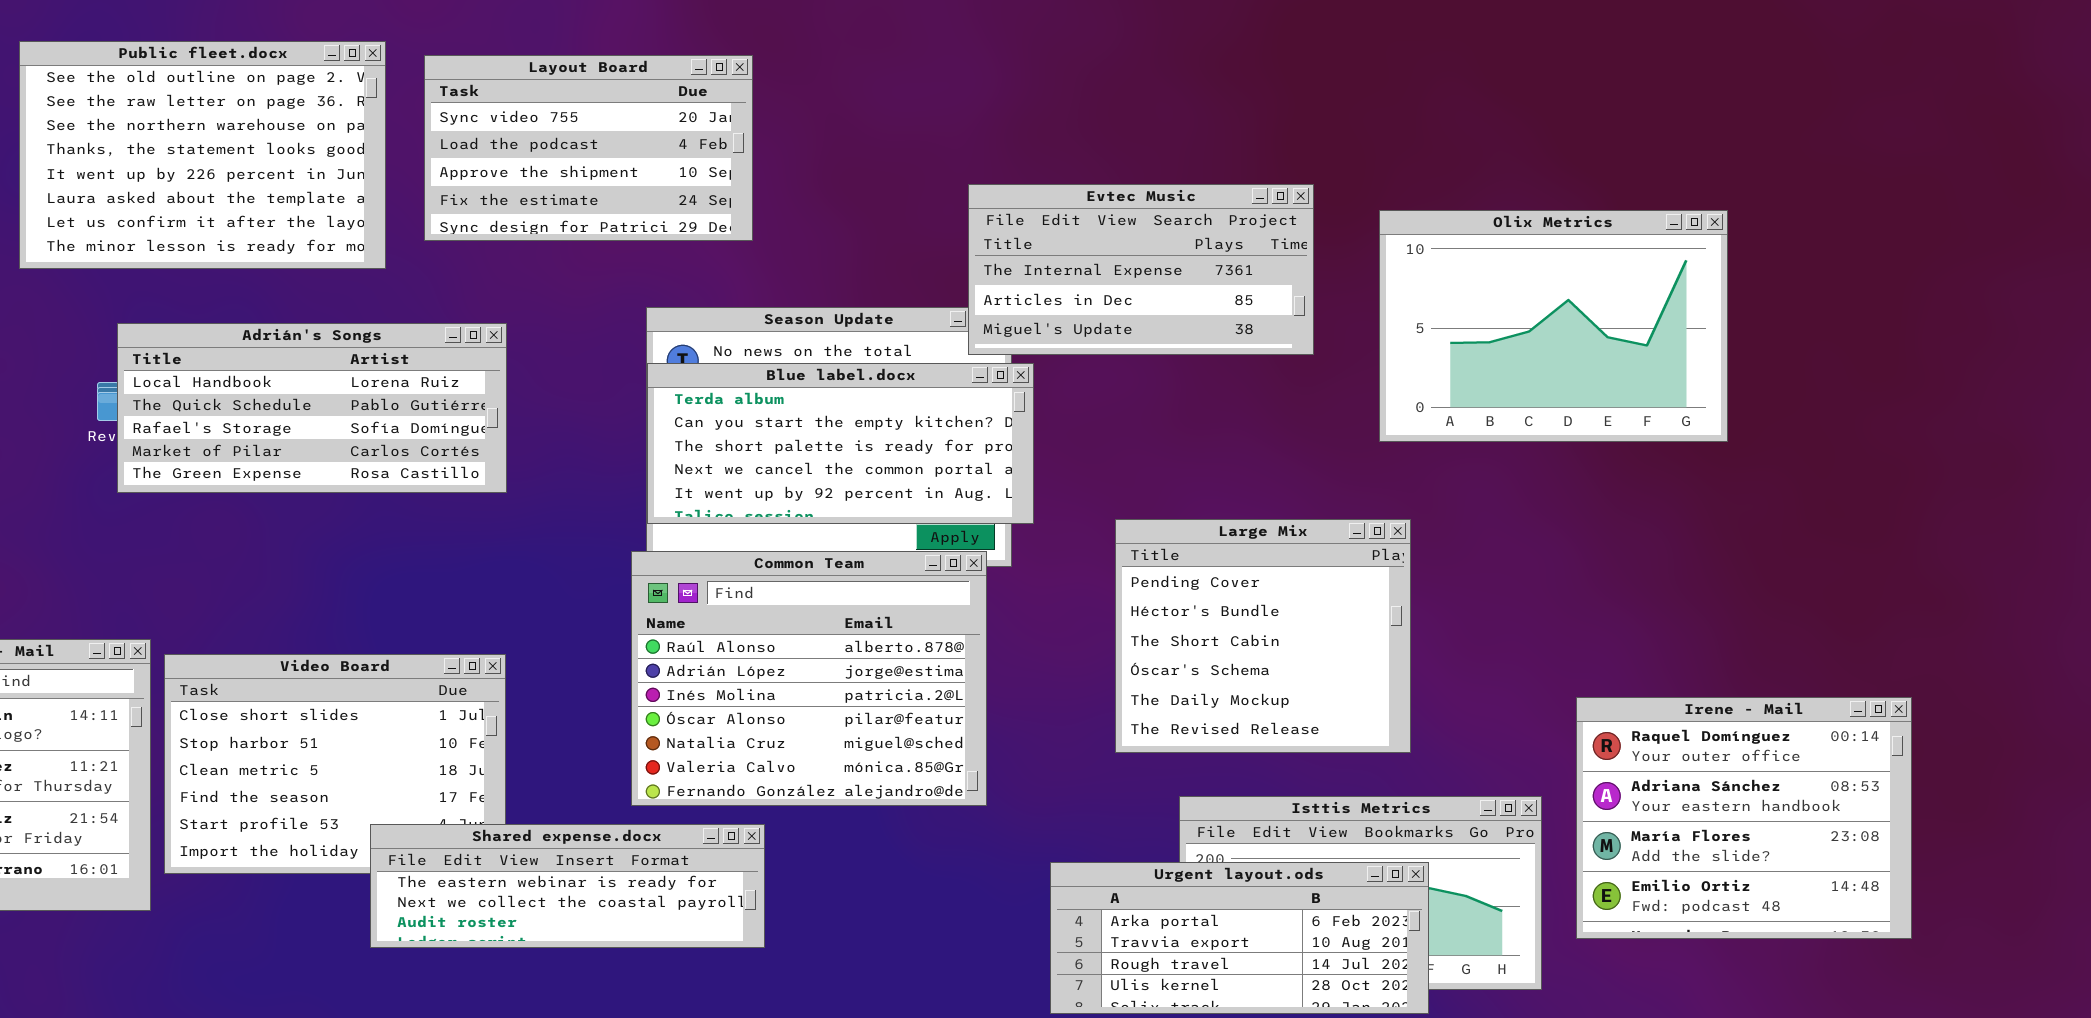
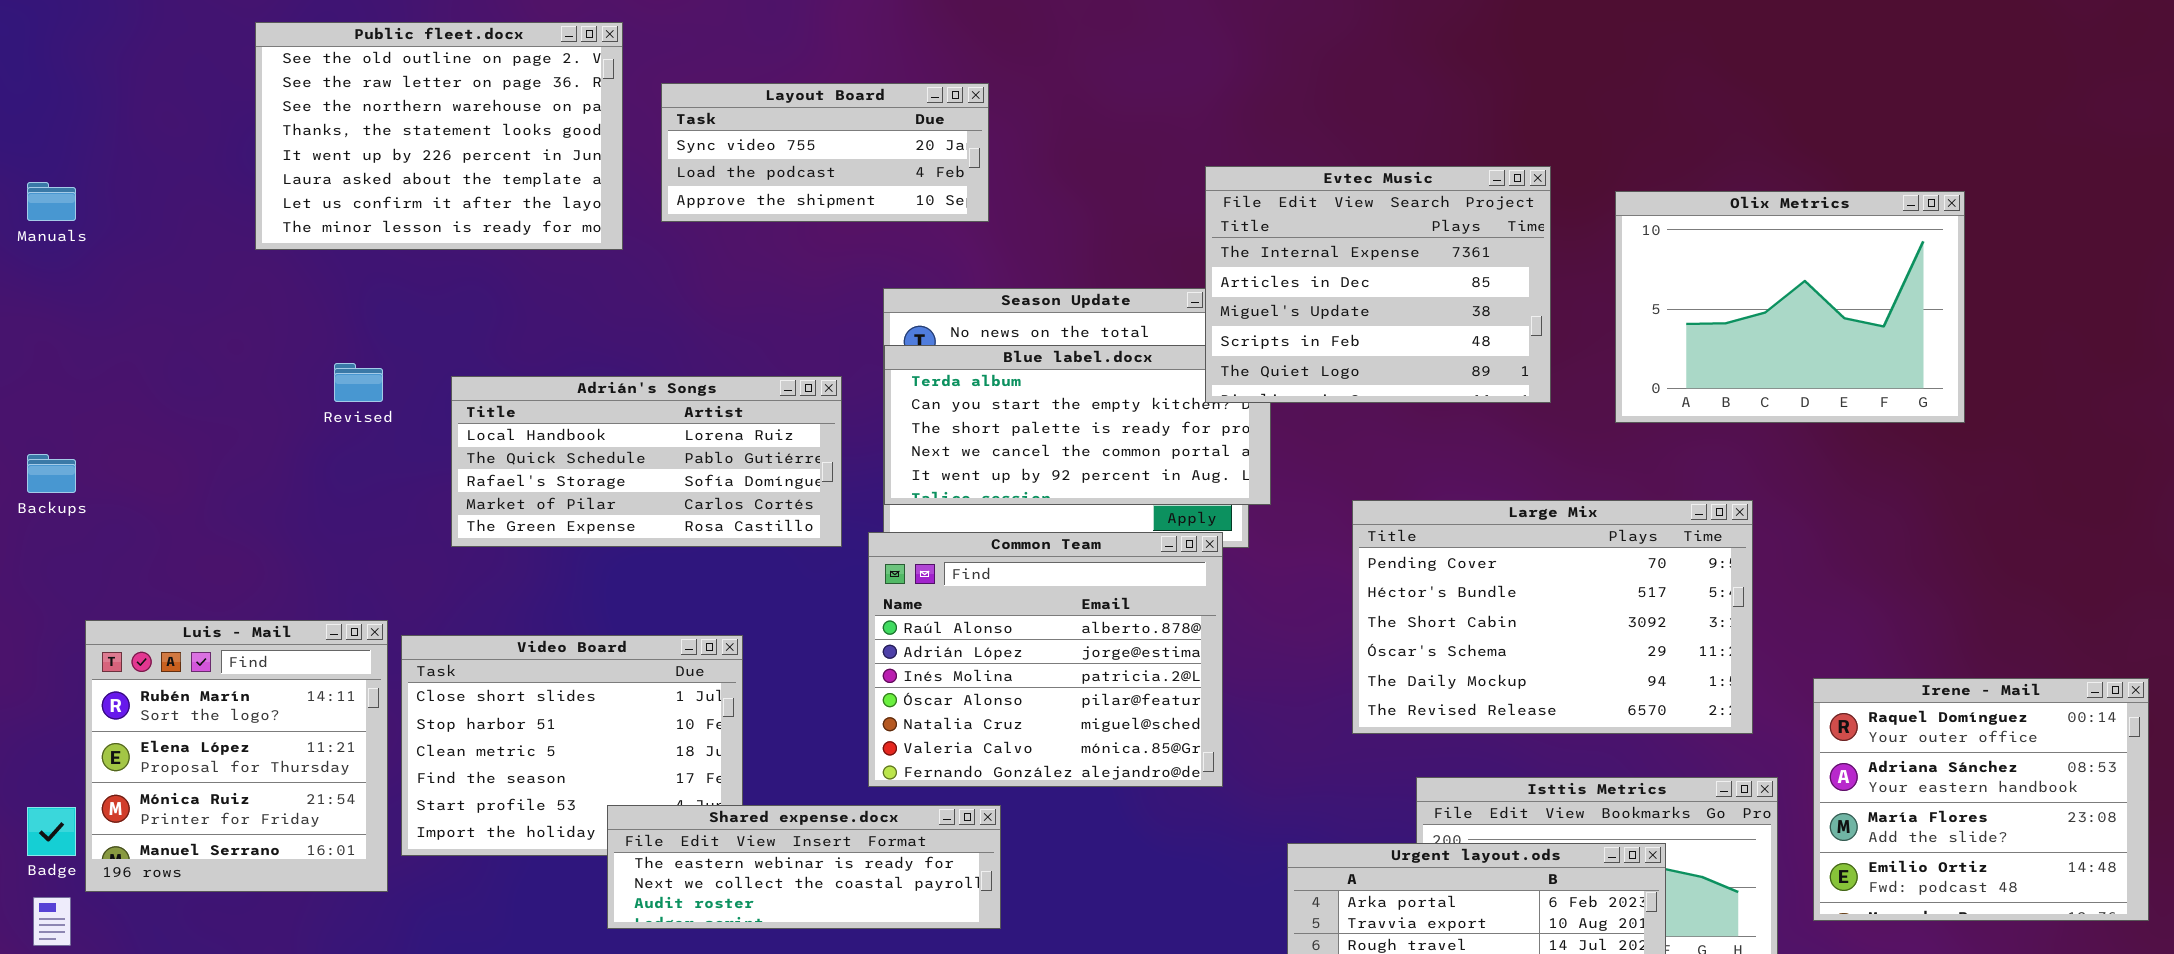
Layout Board: [424,55,753,241] -> [661,83,989,222], resized
Evtec Music: [968,184,1314,355] -> [1205,166,1551,403], resized
Adrián's Songs: [117,323,507,493] -> [451,376,842,547], moved
Large Mix: [1115,519,1411,753] -> [1352,500,1753,734], resized

